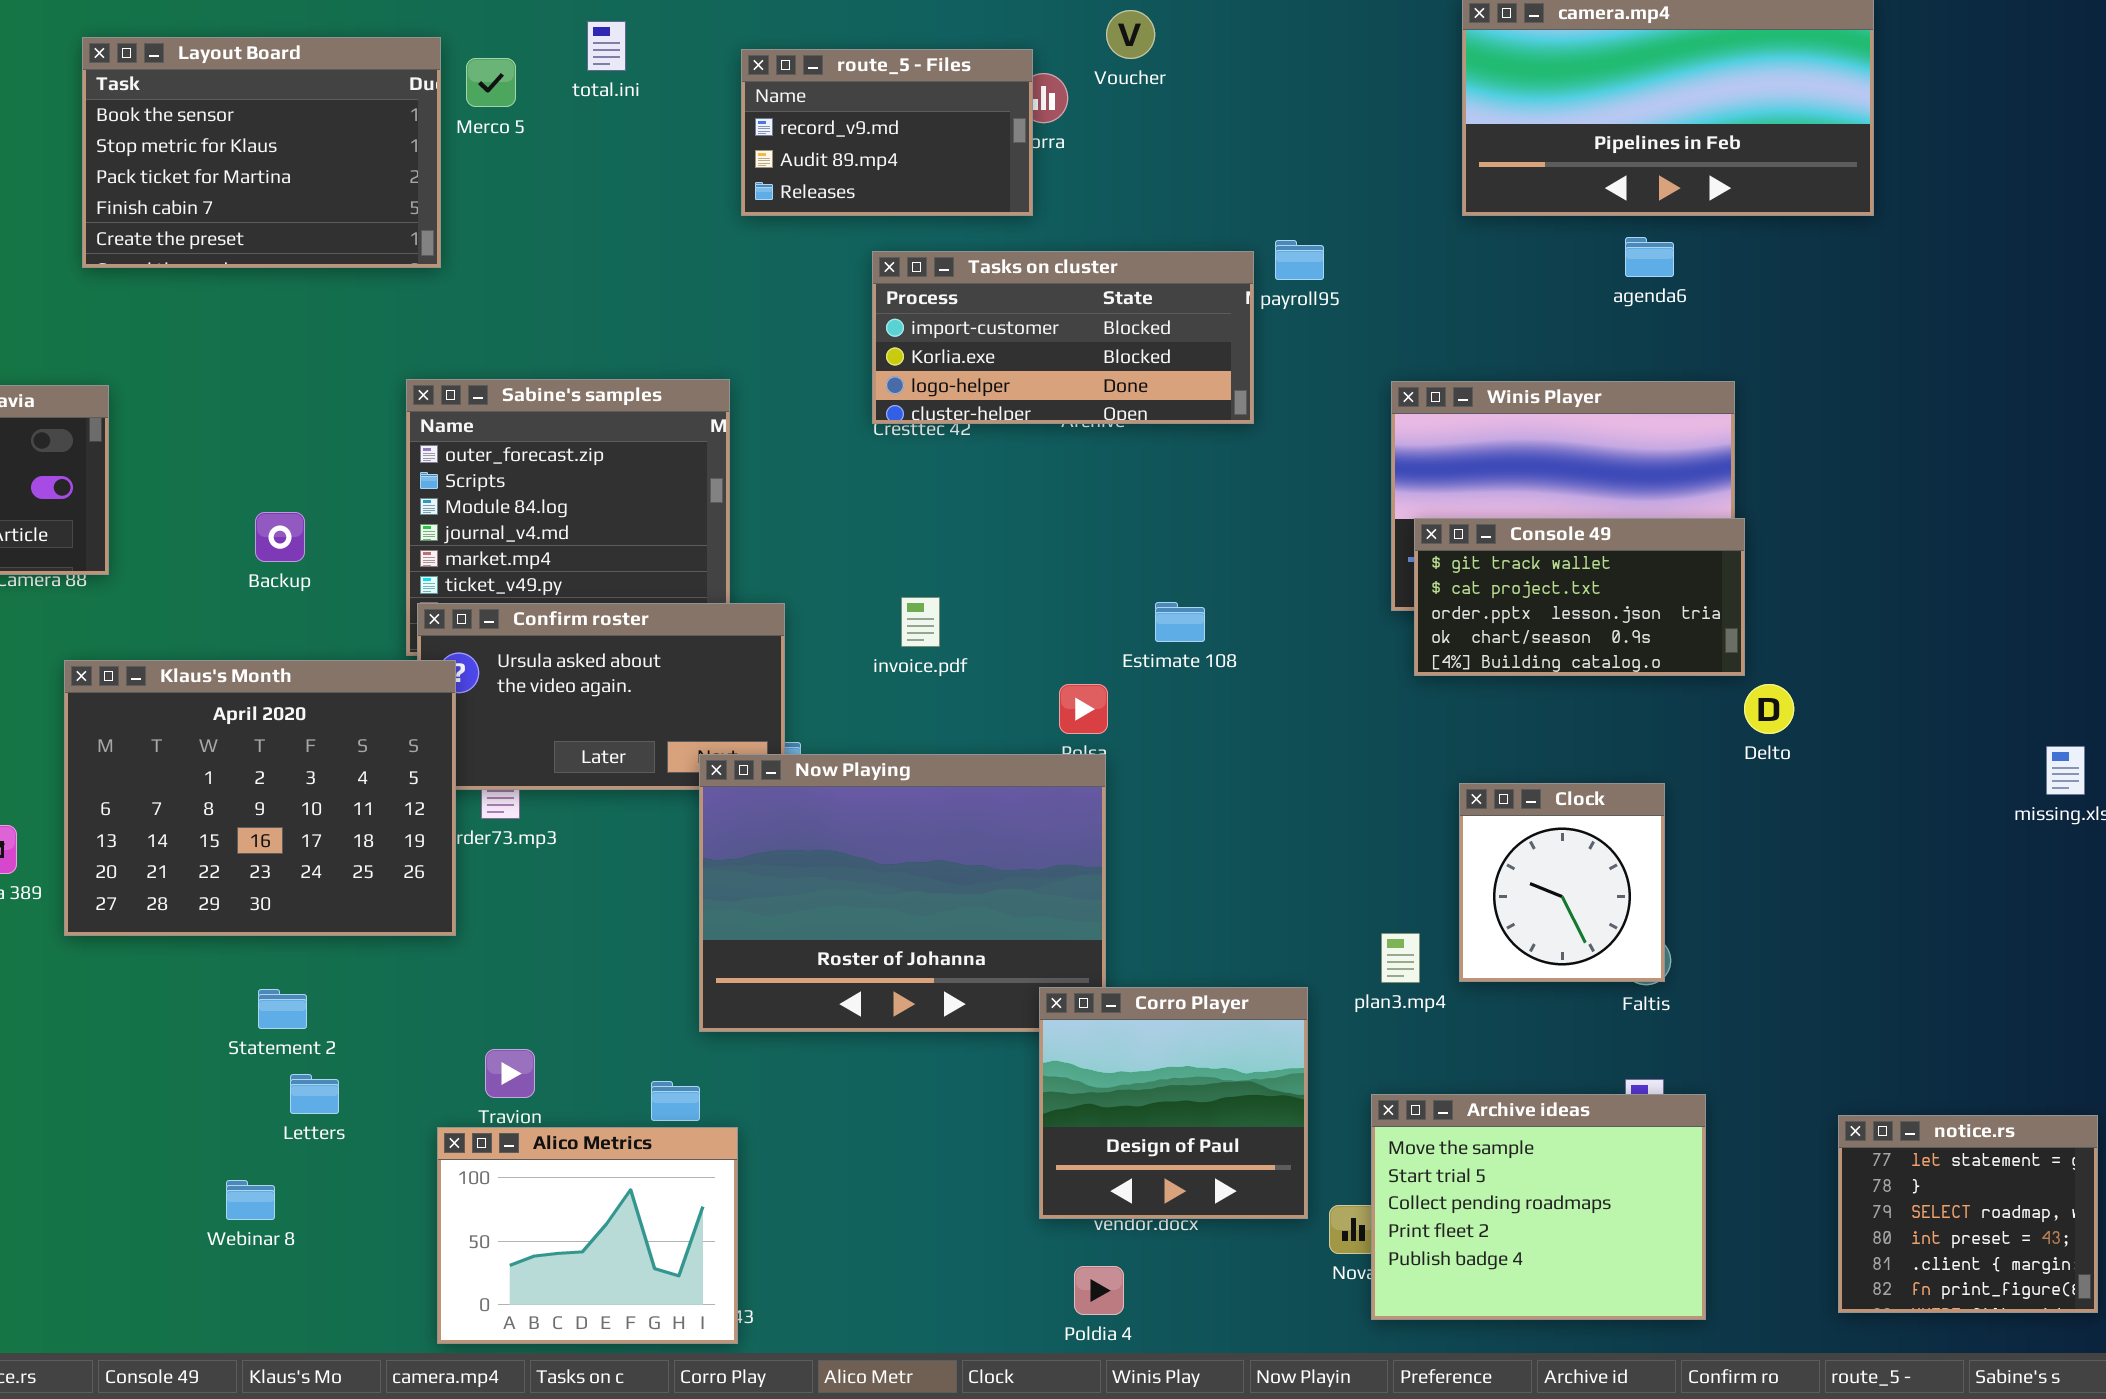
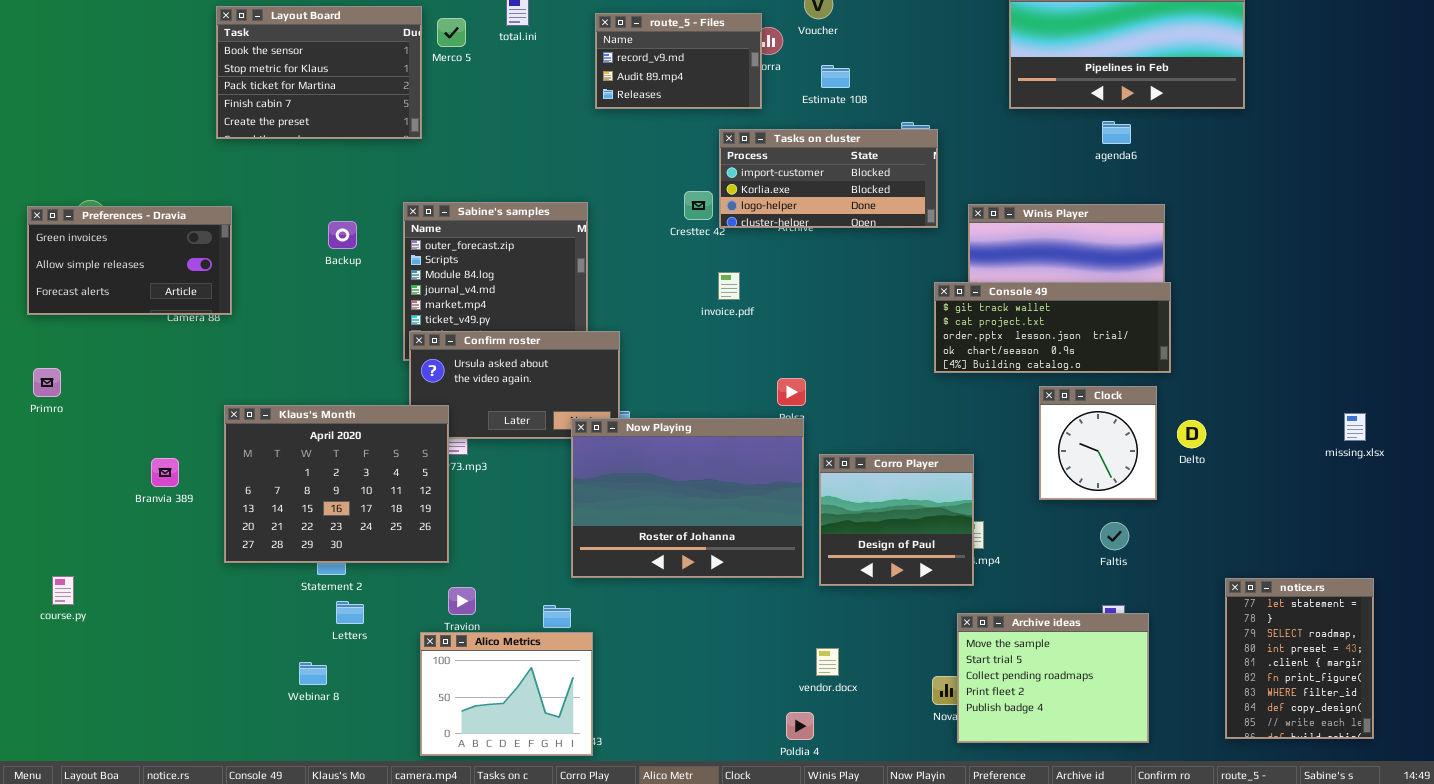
Tasks on cluster: [872,251,1254,424] -> [719,129,938,228], moved
Backup: [255,512,305,562] -> [328,221,357,249], moved
Console 49: [1414,518,1745,676] -> [934,282,1171,373], resized
invoice.pdf: [901,597,940,647] -> [718,272,740,300], moved
Estimate 108: [1155,602,1205,642] -> [821,65,850,88], moved
Klaus's Month: [64,660,456,936] -> [224,405,449,563], moved
Delto: [1744,684,1794,734] -> [1177,420,1206,448], moved
Clock: [1459,783,1665,982] -> [1039,386,1157,500], moved
Corro Player: [1039,987,1308,1219] -> [819,454,974,586], moved
notice.rs: [1838,1115,2098,1313] -> [1225,578,1374,739], resized

